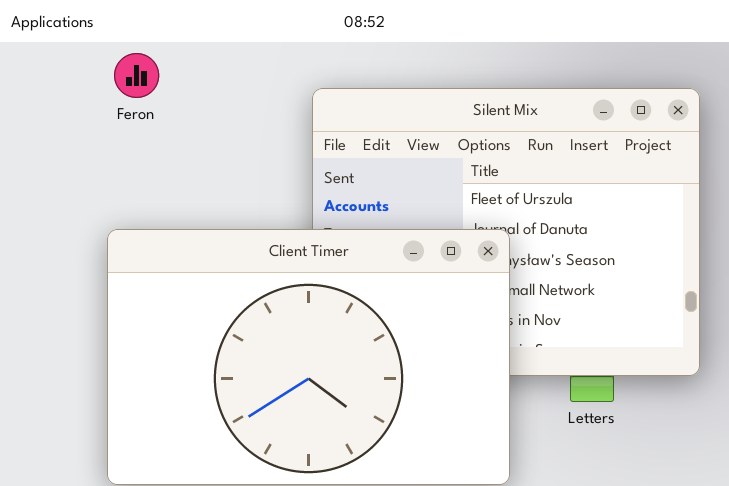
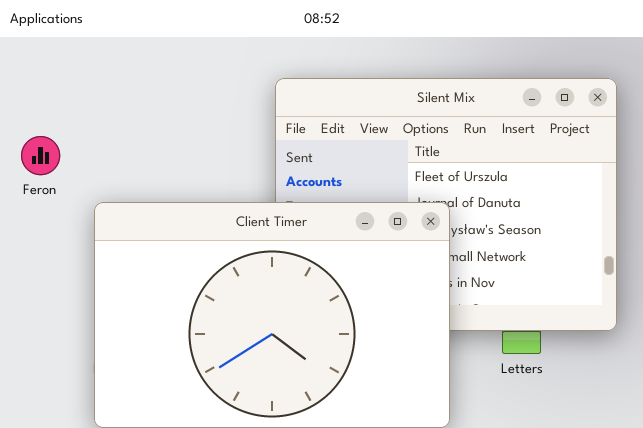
Feron: [114,53,159,98] -> [21,136,60,175], moved

